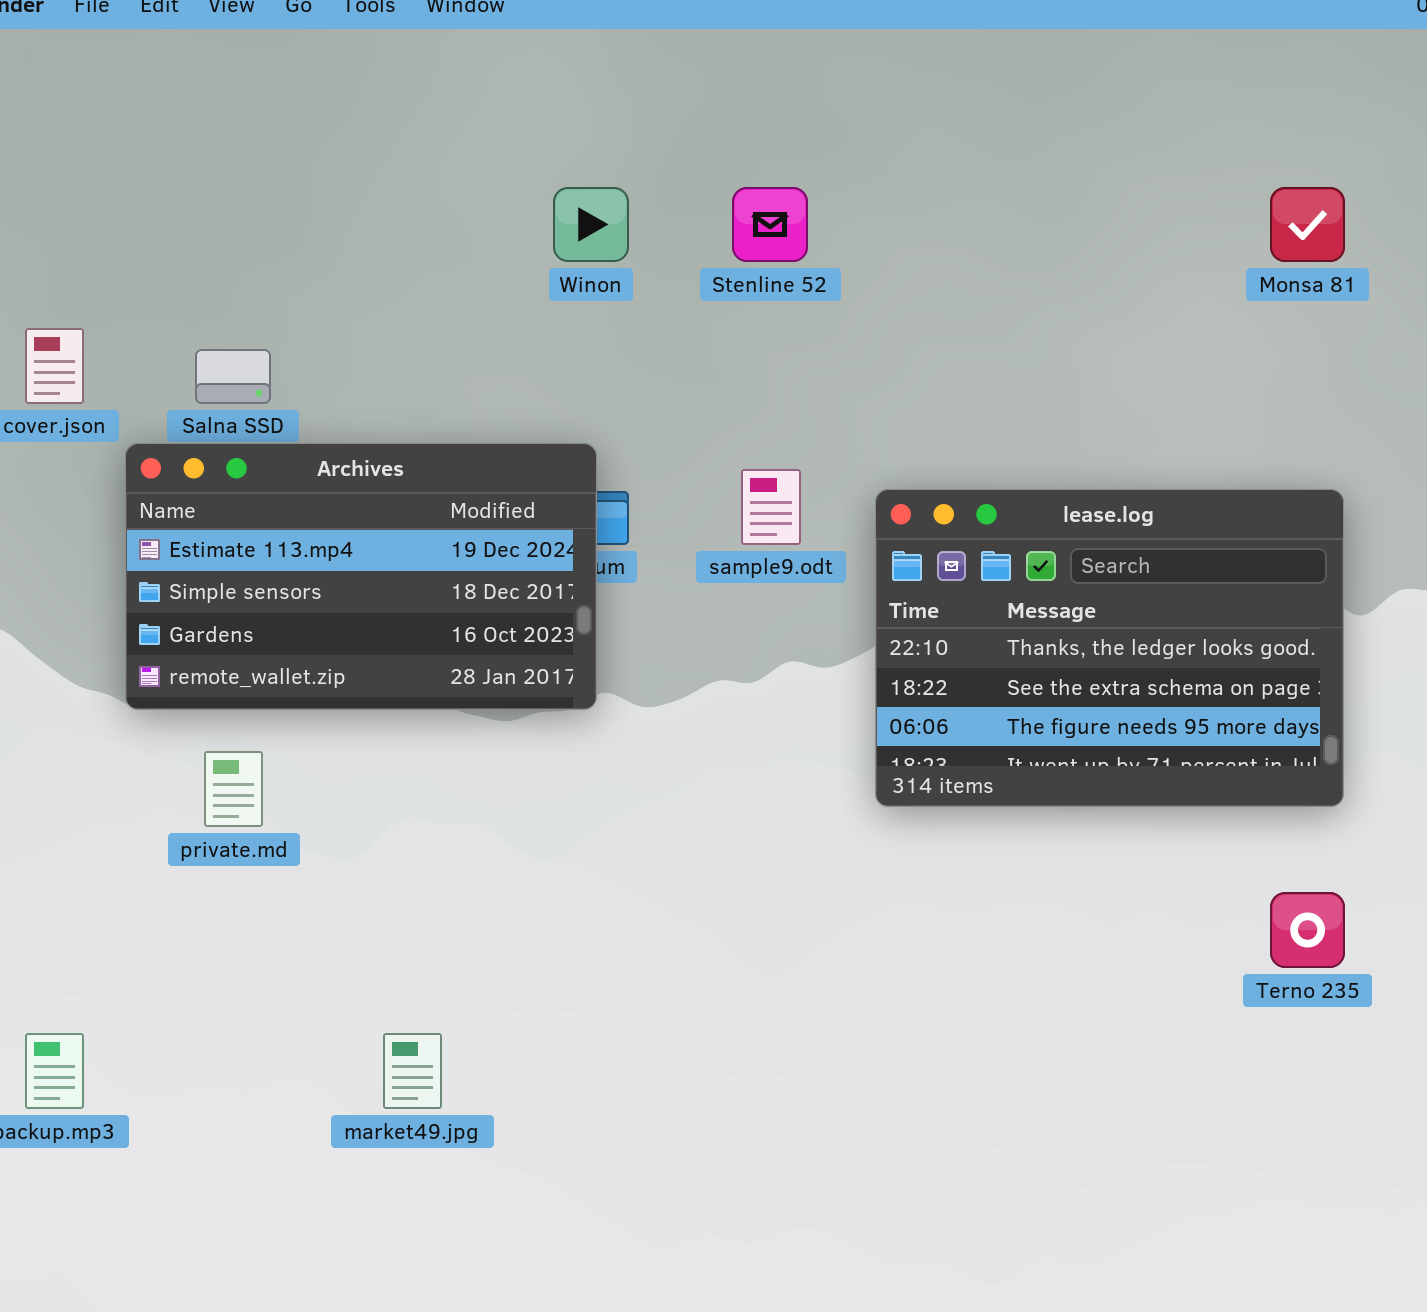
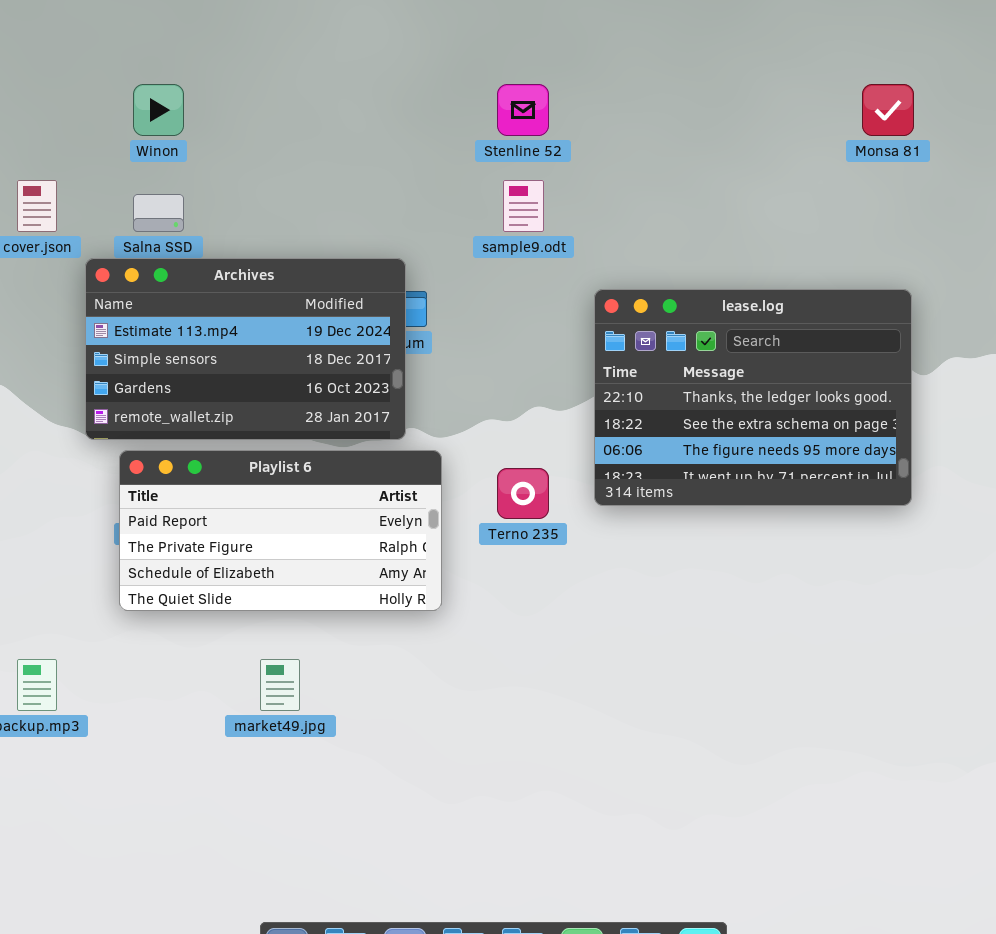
Winon: [553,187,629,262] -> [133,84,184,136], moved
sample9.odt: [741,469,801,545] -> [503,180,544,232], moved
Playlist 6: none -> [119,450,442,611], opened
Terno 235: [1270,892,1345,968] -> [497,468,549,519], moved

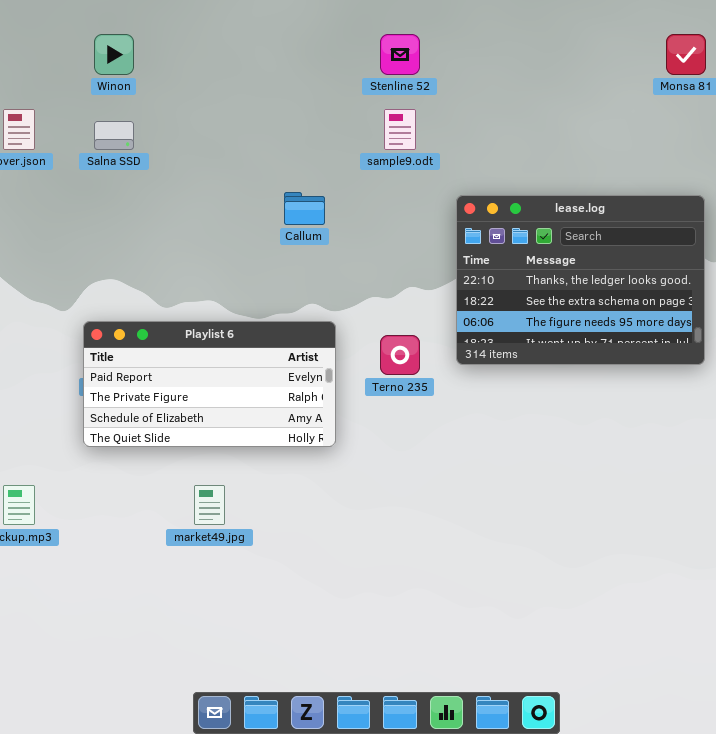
Archives: [85,258,406,440] -> none, closed

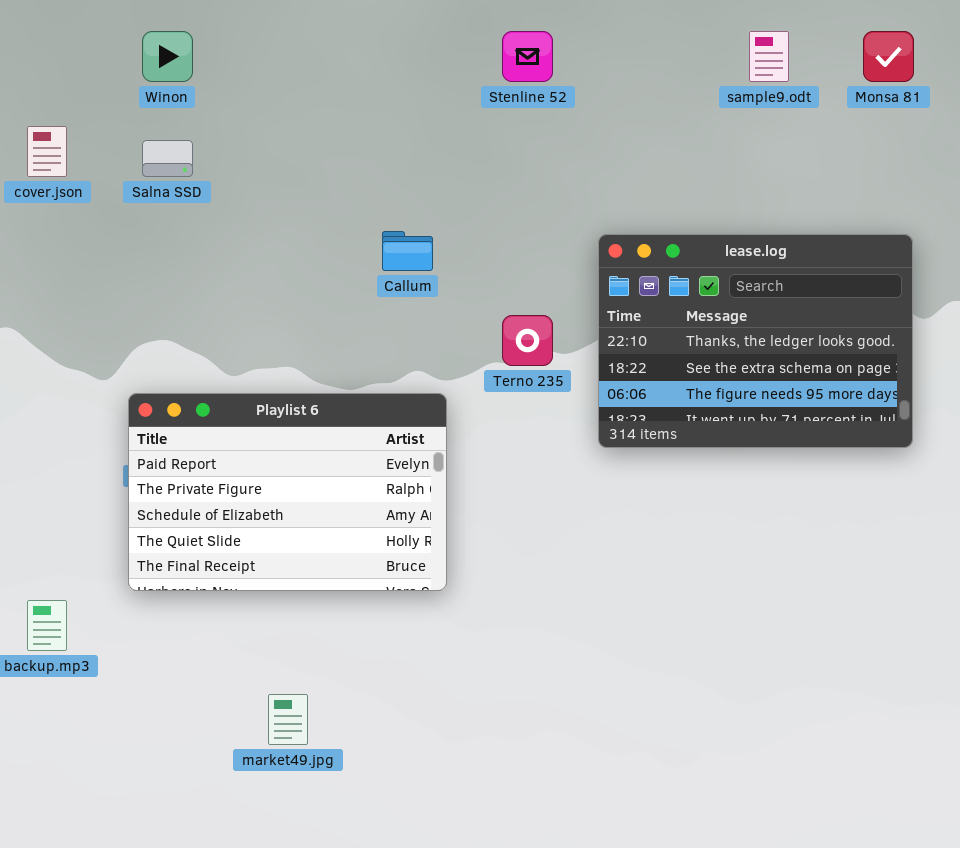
sample9.odt: [384,109,416,150] -> [749,31,789,82], moved
Playlist 6: [83,321,336,447] -> [128,393,447,591], resized
Terno 235: [380,335,420,375] -> [502,315,553,366], moved
market49.jpg: [194,485,225,525] -> [268,694,308,745], moved

